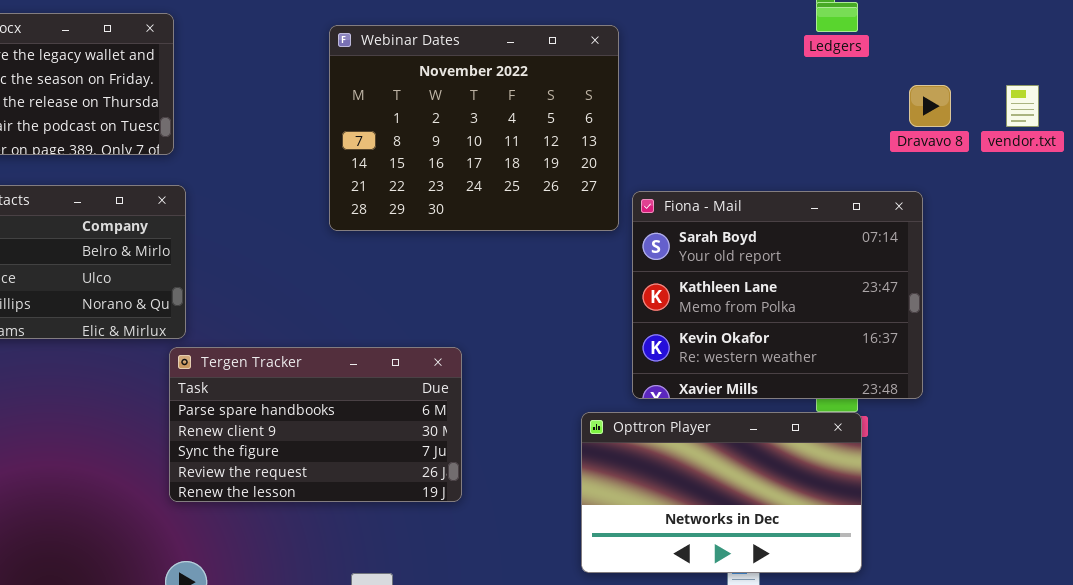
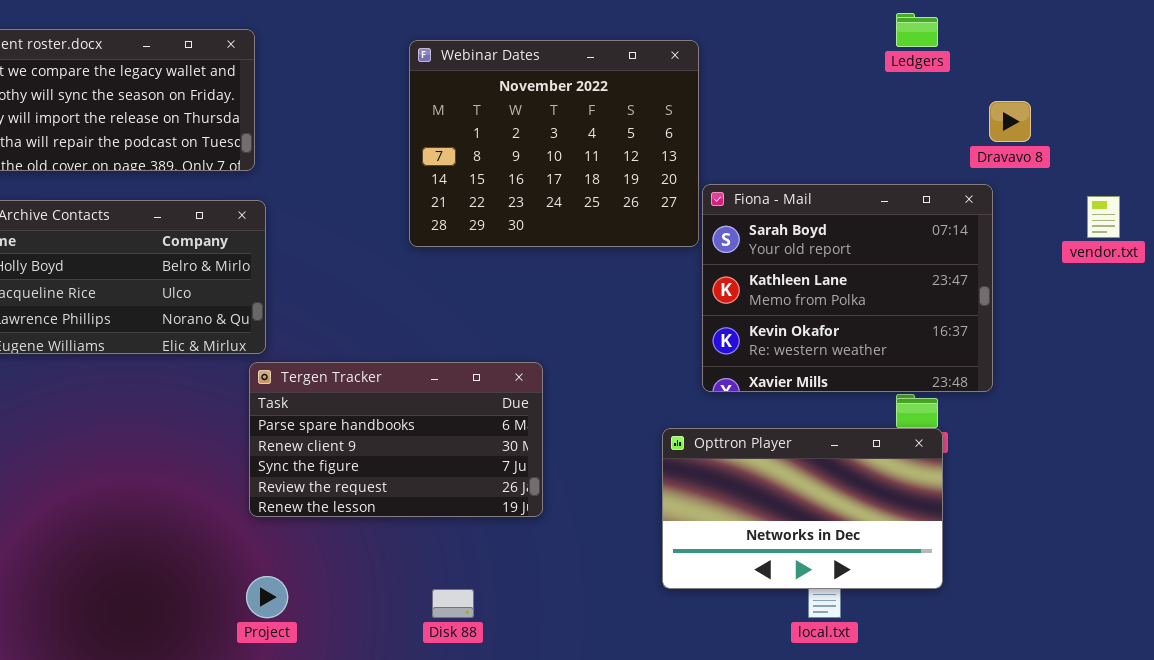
vendor.txt: [1006,85,1039,127] -> [1087,196,1120,238], moved
Fiona - Mail: [632,191,923,399] -> [702,184,993,392], moved

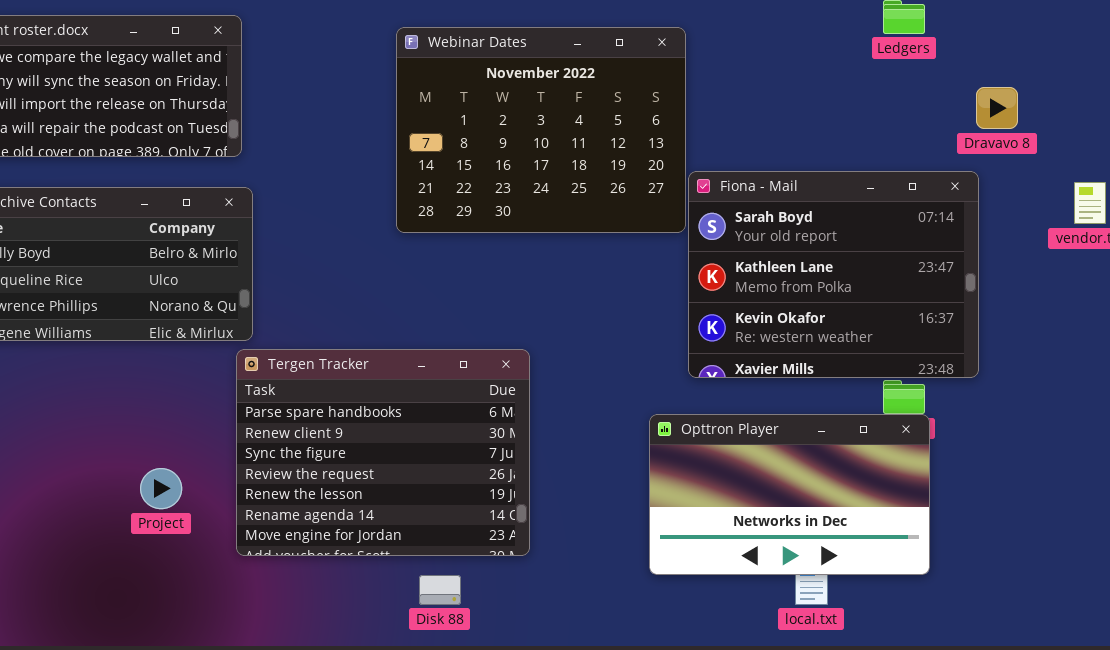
Tergen Tracker: [249,362,543,517] -> [236,349,530,556], resized
Project: [246,576,288,618] -> [140,468,182,509], moved

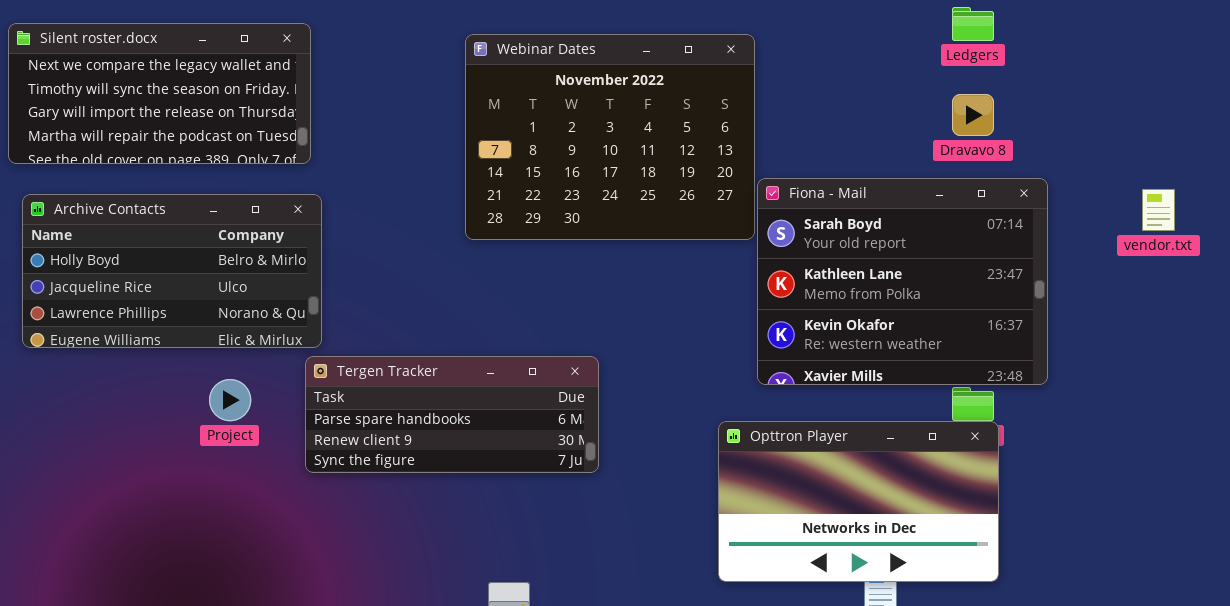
Dravavo 8: [976,87,1018,129] -> [952,94,994,136], moved
Tergen Tracker: [236,349,530,556] -> [305,356,599,473], resized
Project: [140,468,182,509] -> [209,379,251,421], moved

